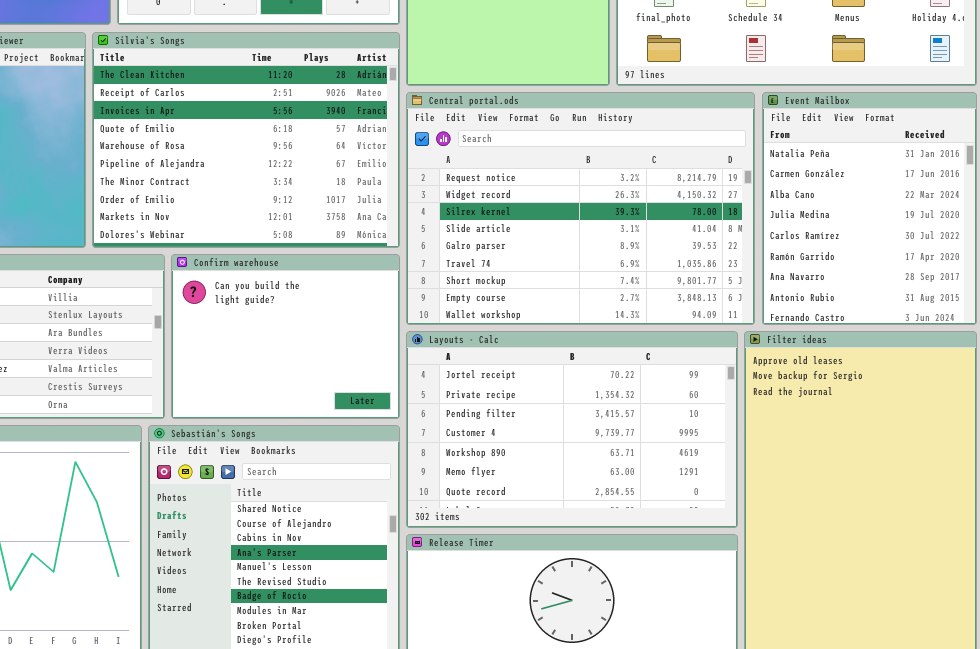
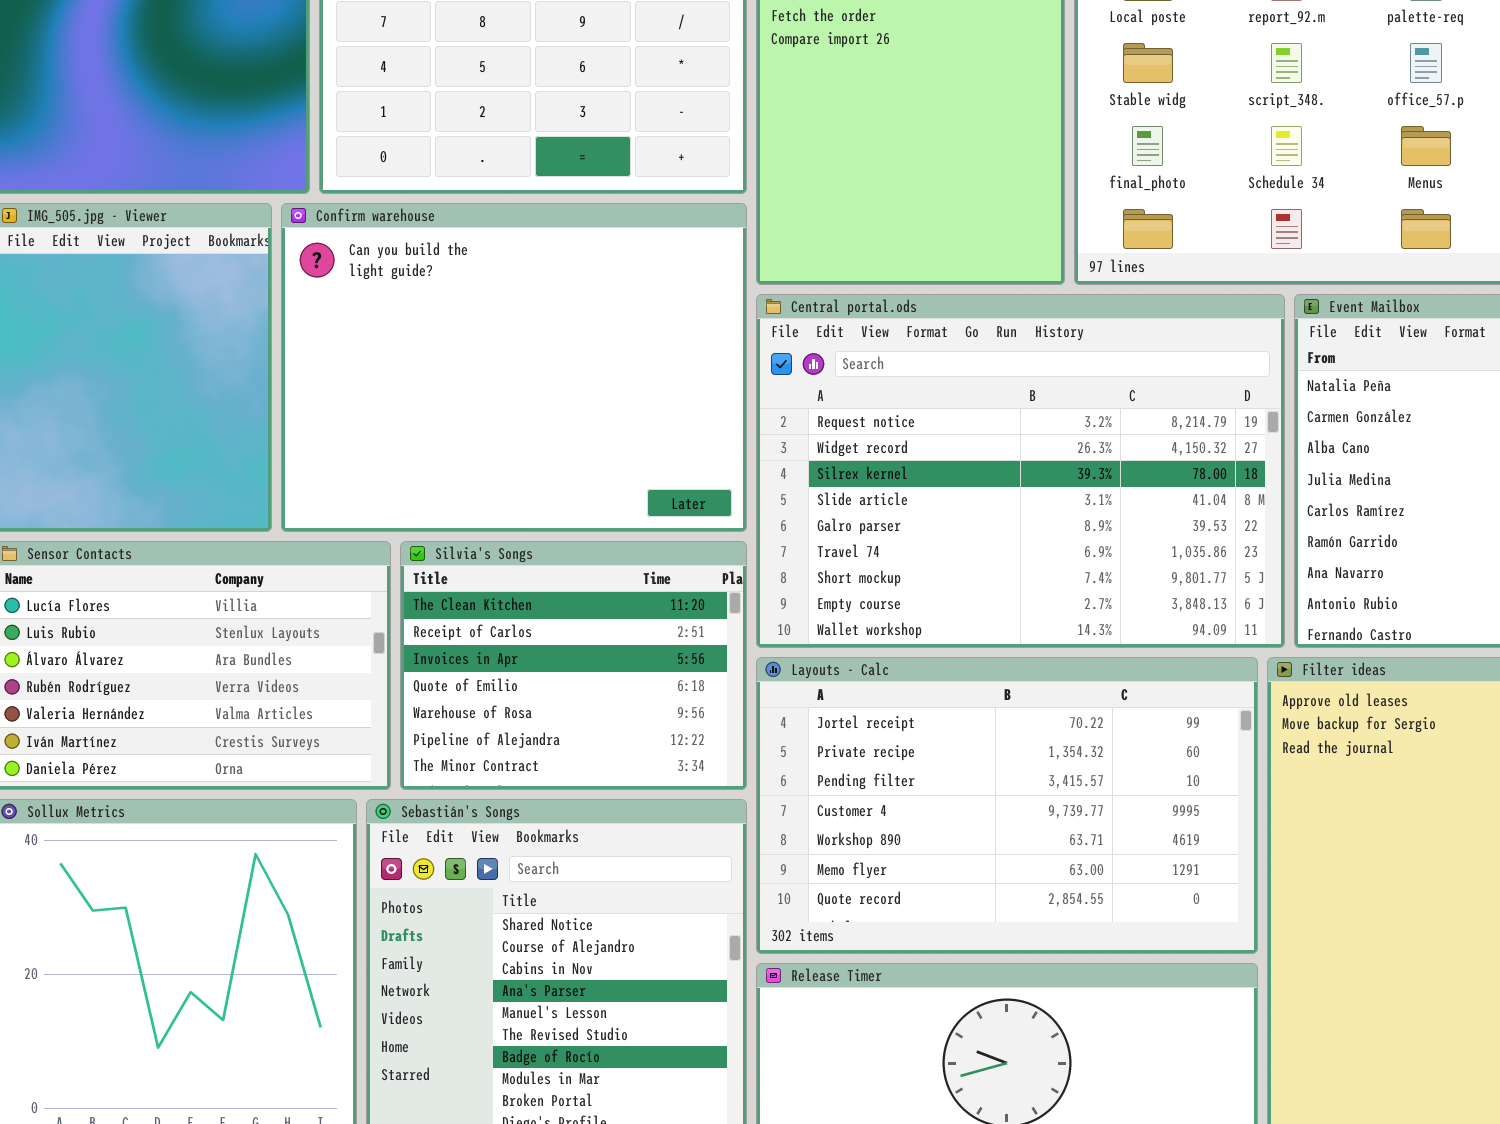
Silvia's Songs: [92,32,400,248] -> [400,541,747,790], moved, resized
Confirm warehouse: [171,254,400,419] -> [281,203,747,532], moved, resized

